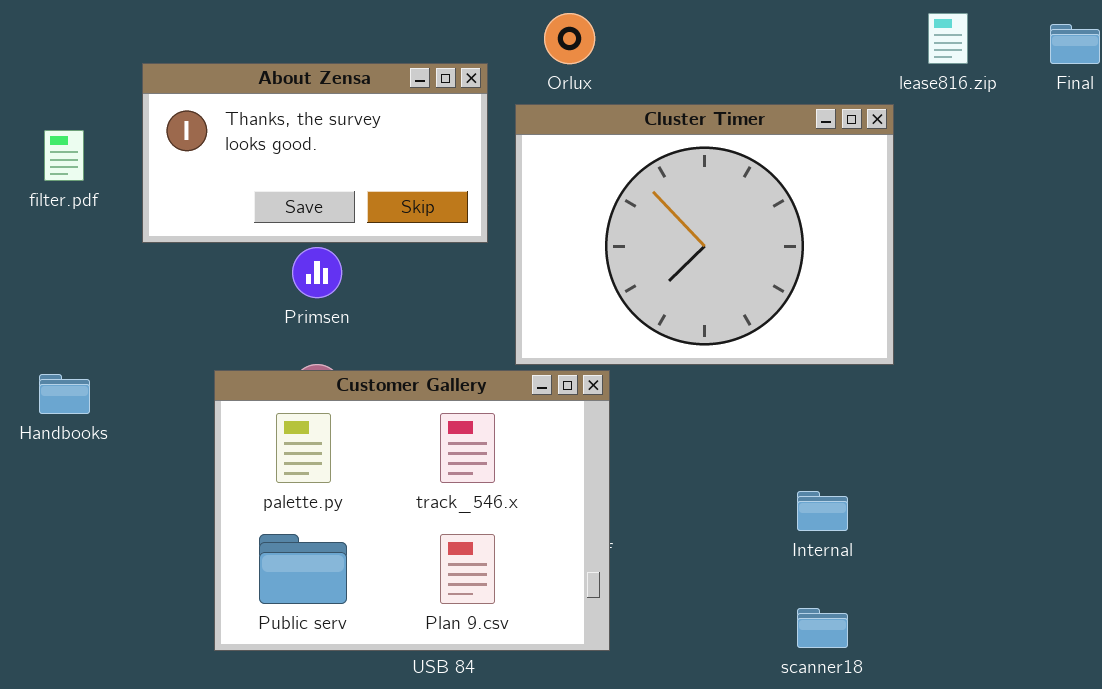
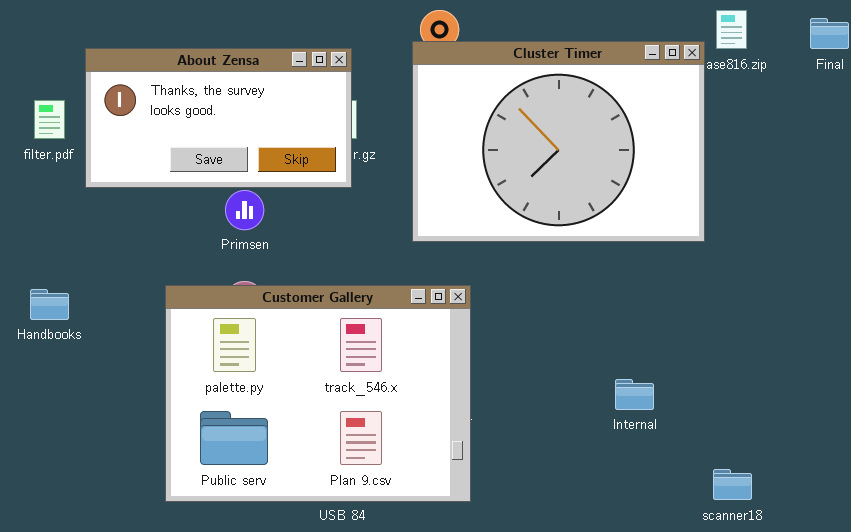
About Zensa: [142,63,488,243] -> [85,48,352,188], moved
Cluster Timer: [515,104,894,365] -> [412,41,705,242], moved
scanner18: [797,608,848,648] -> [713,469,752,500], moved

